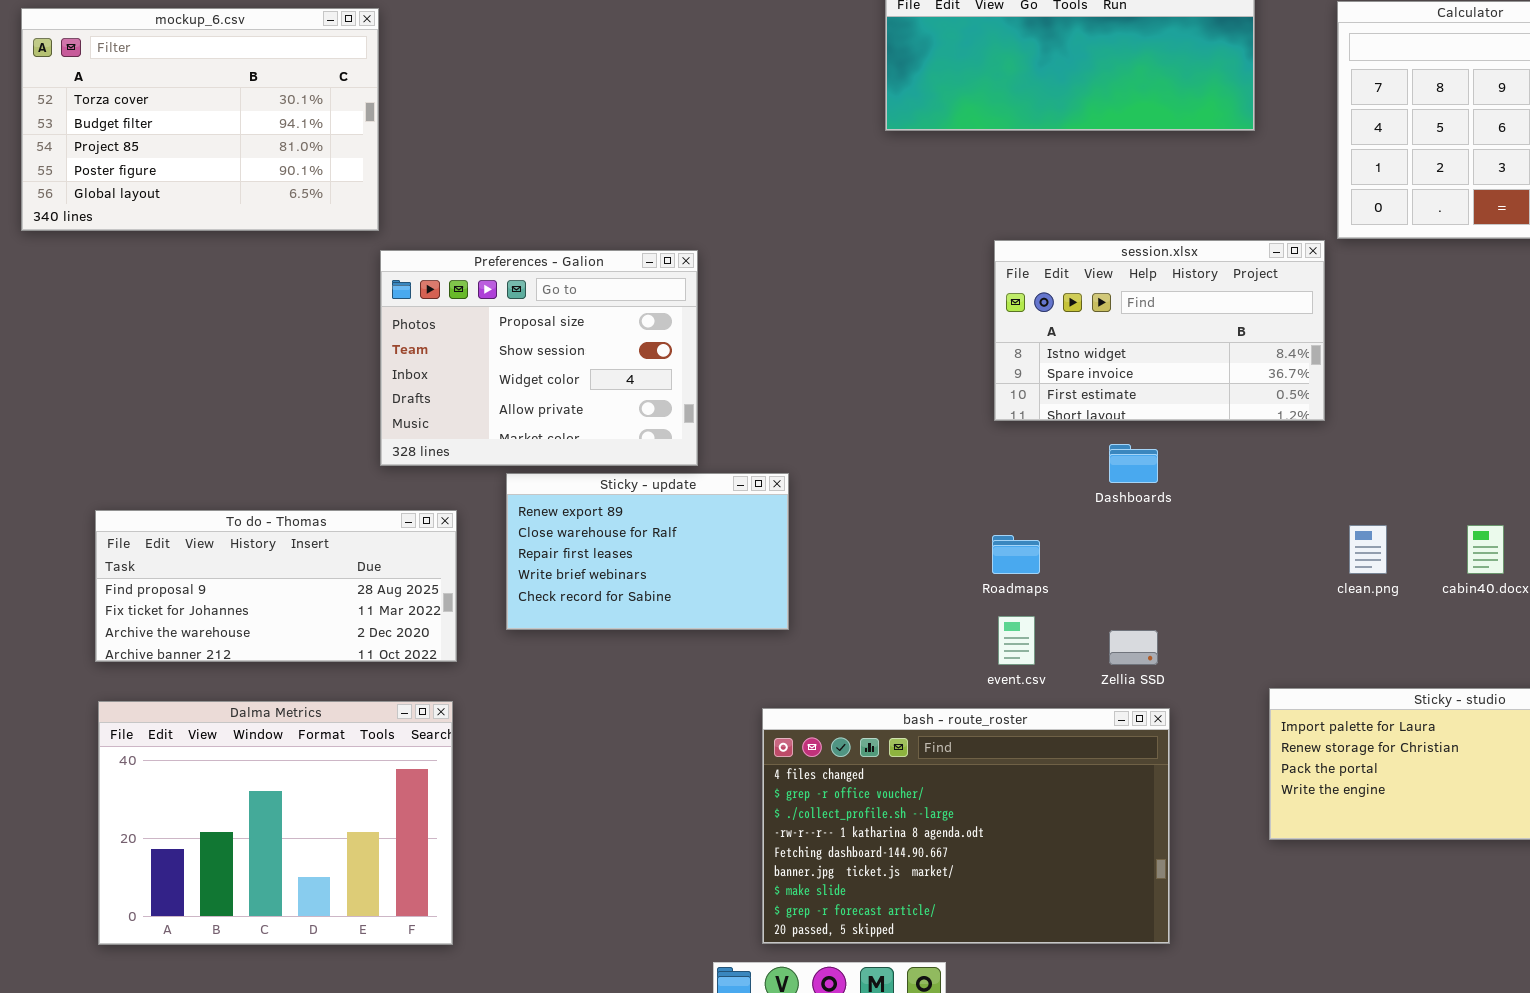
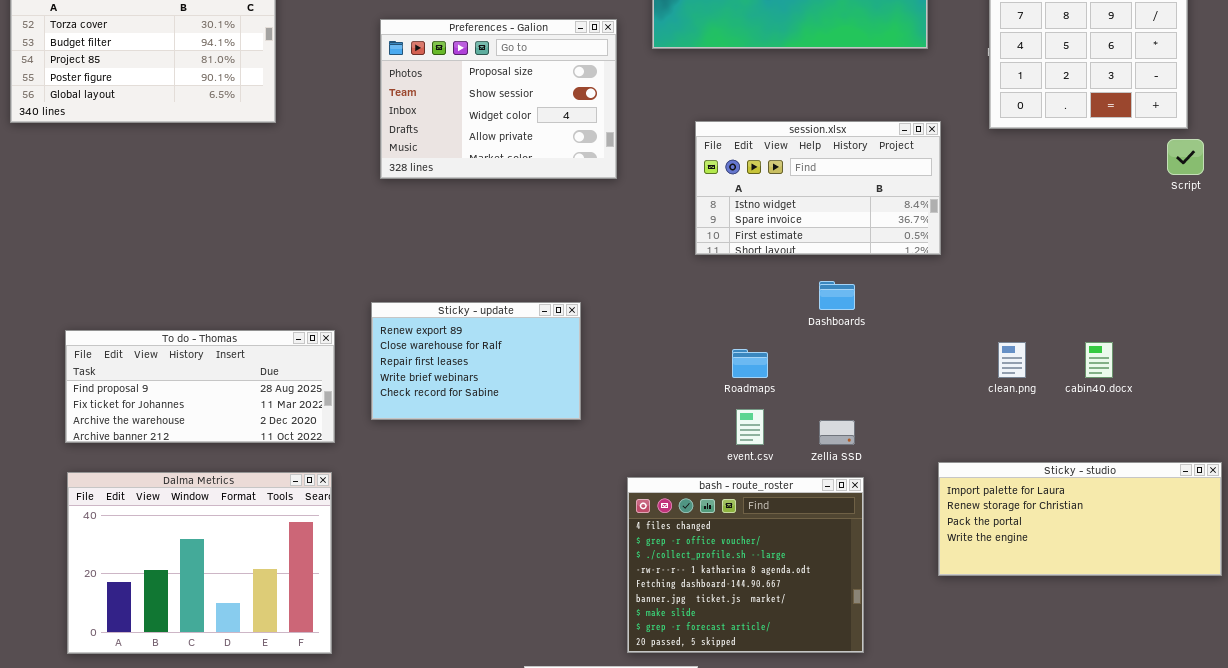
session.xlsx: [994,240,1325,421] -> [695,121,941,255], moved
Preferences - Galion: [380,250,698,466] -> [380,19,617,179], moved
bash - route_roster: [762,708,1170,944] -> [627,477,864,653], resized

